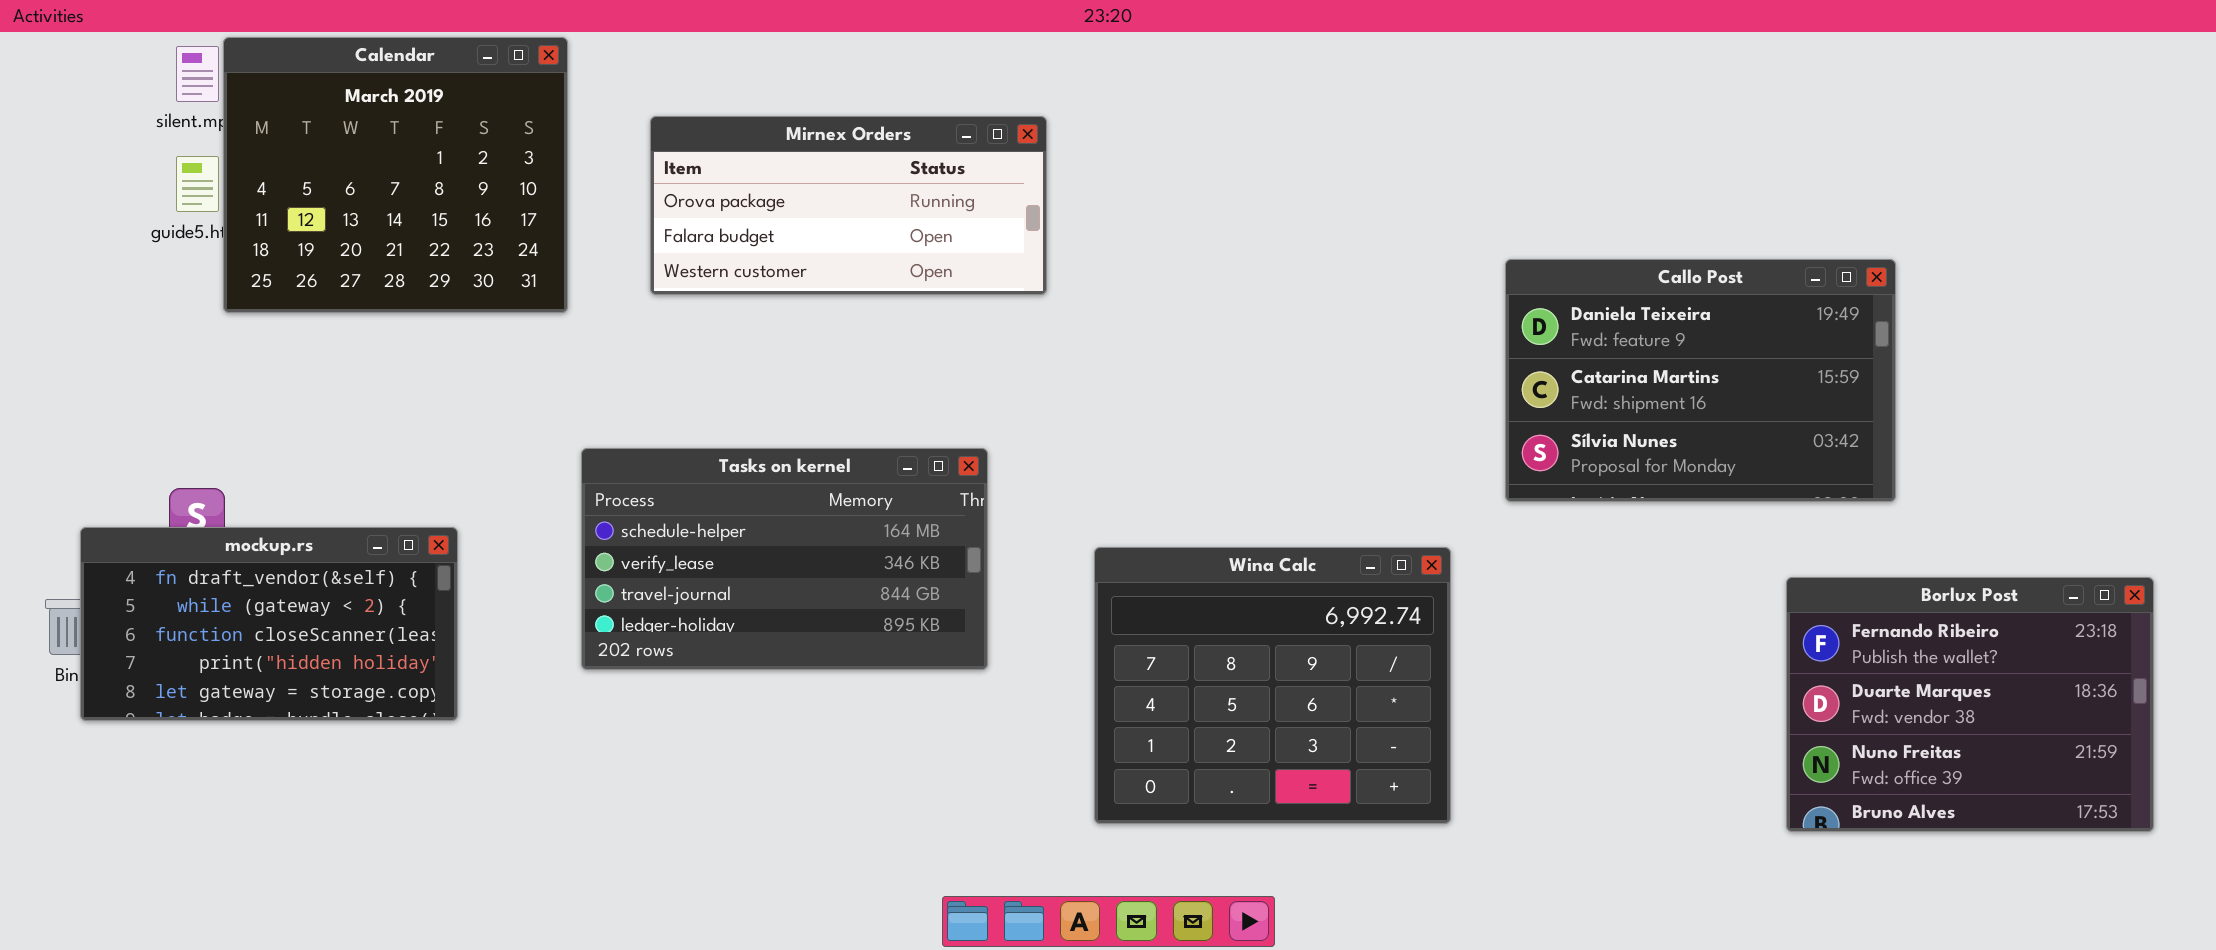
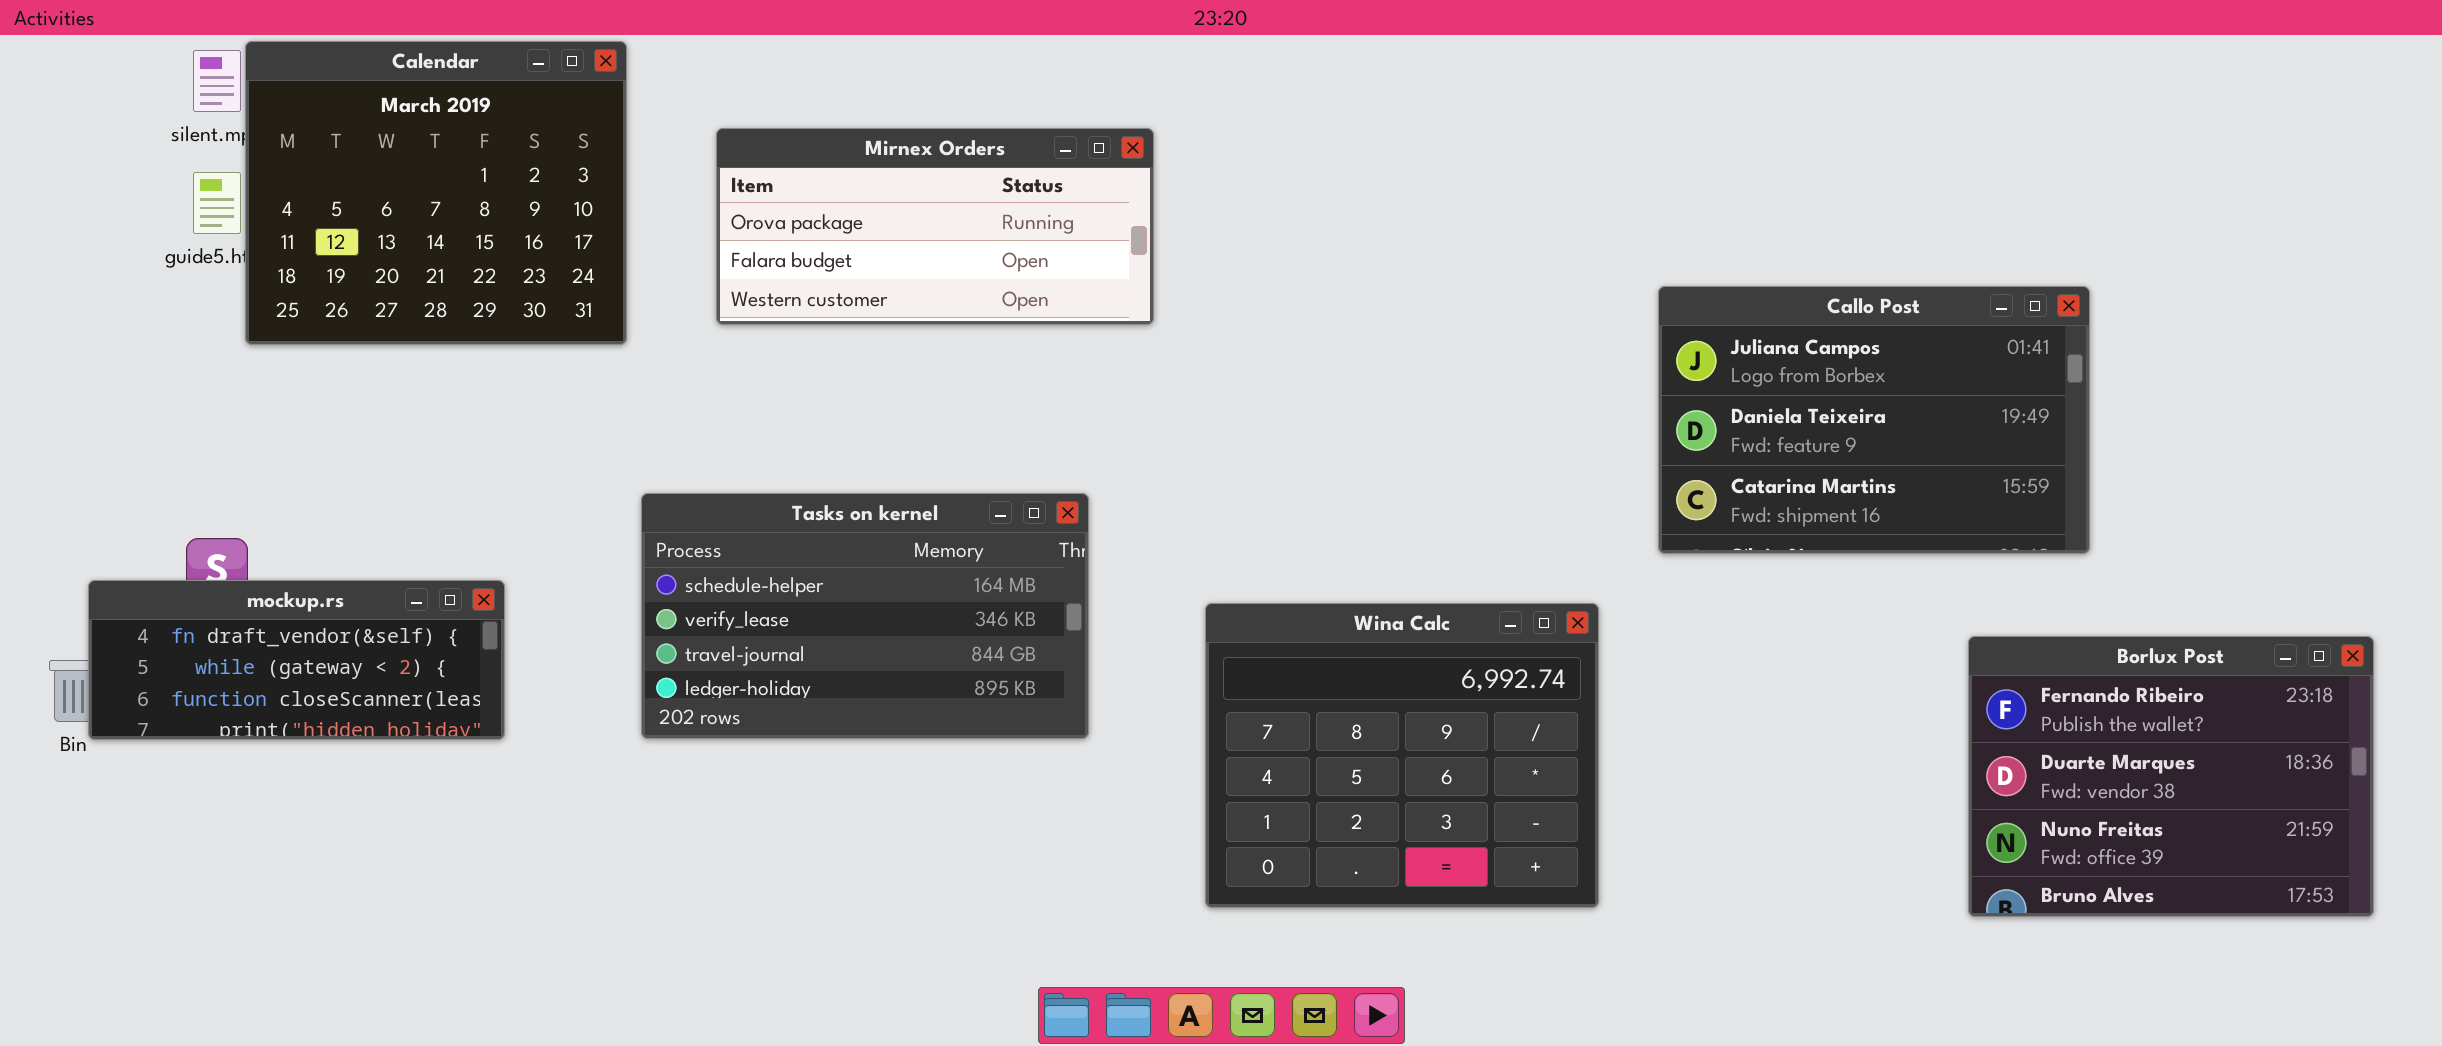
Callo Post: [1505,259,1896,502] -> [1658,286,2090,554], scrolled up 1 row
mockup.rs: [80,527,458,721] -> [88,580,505,740], resized

